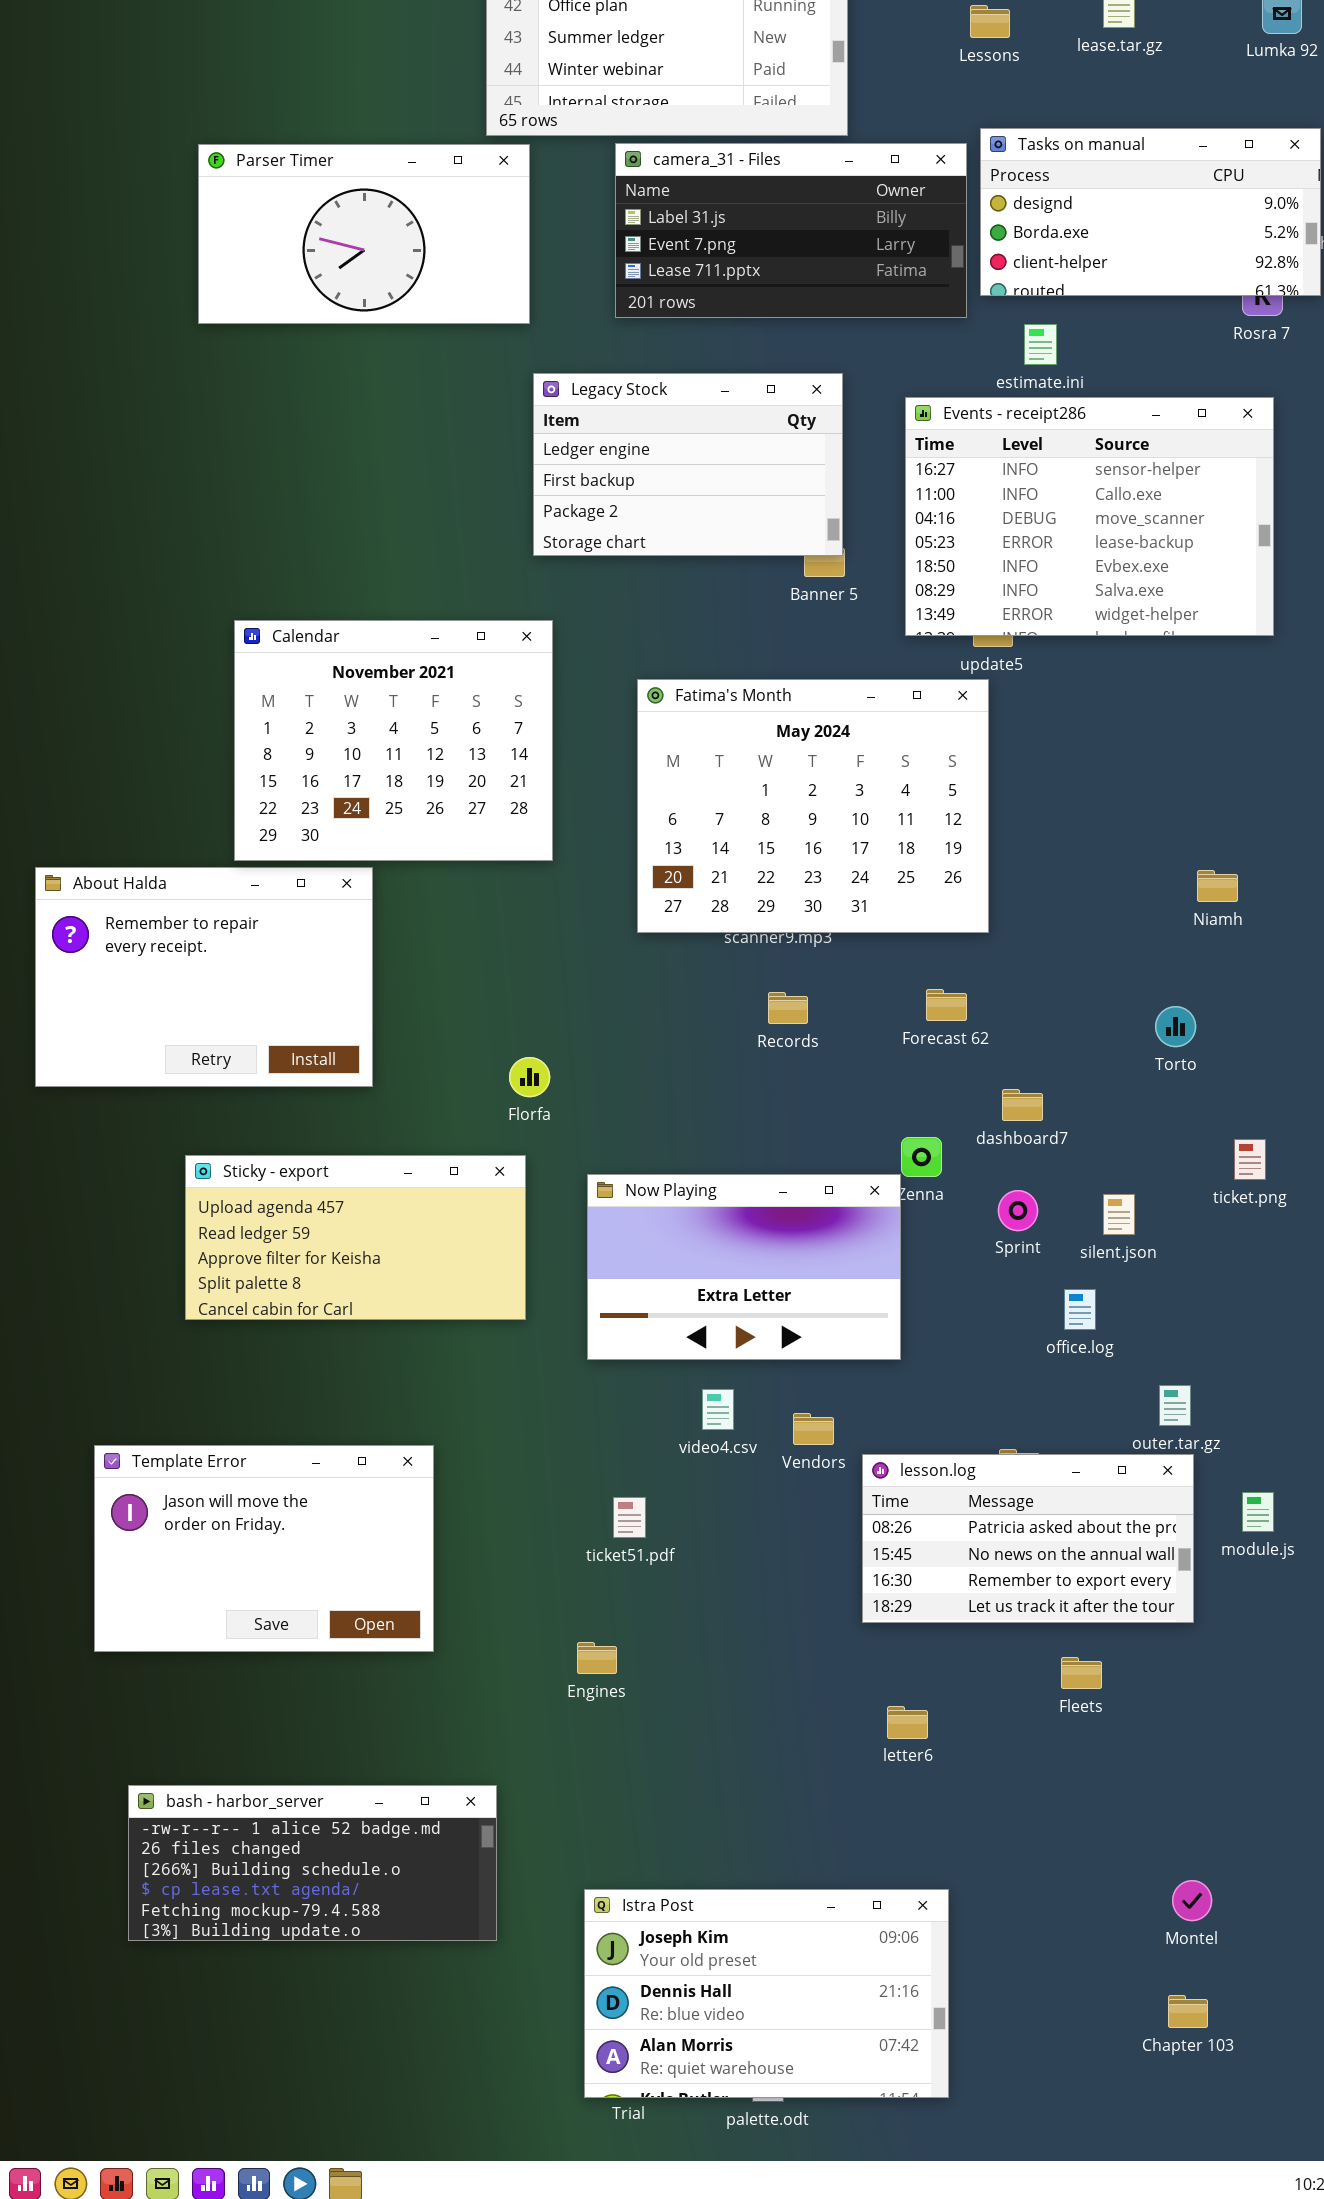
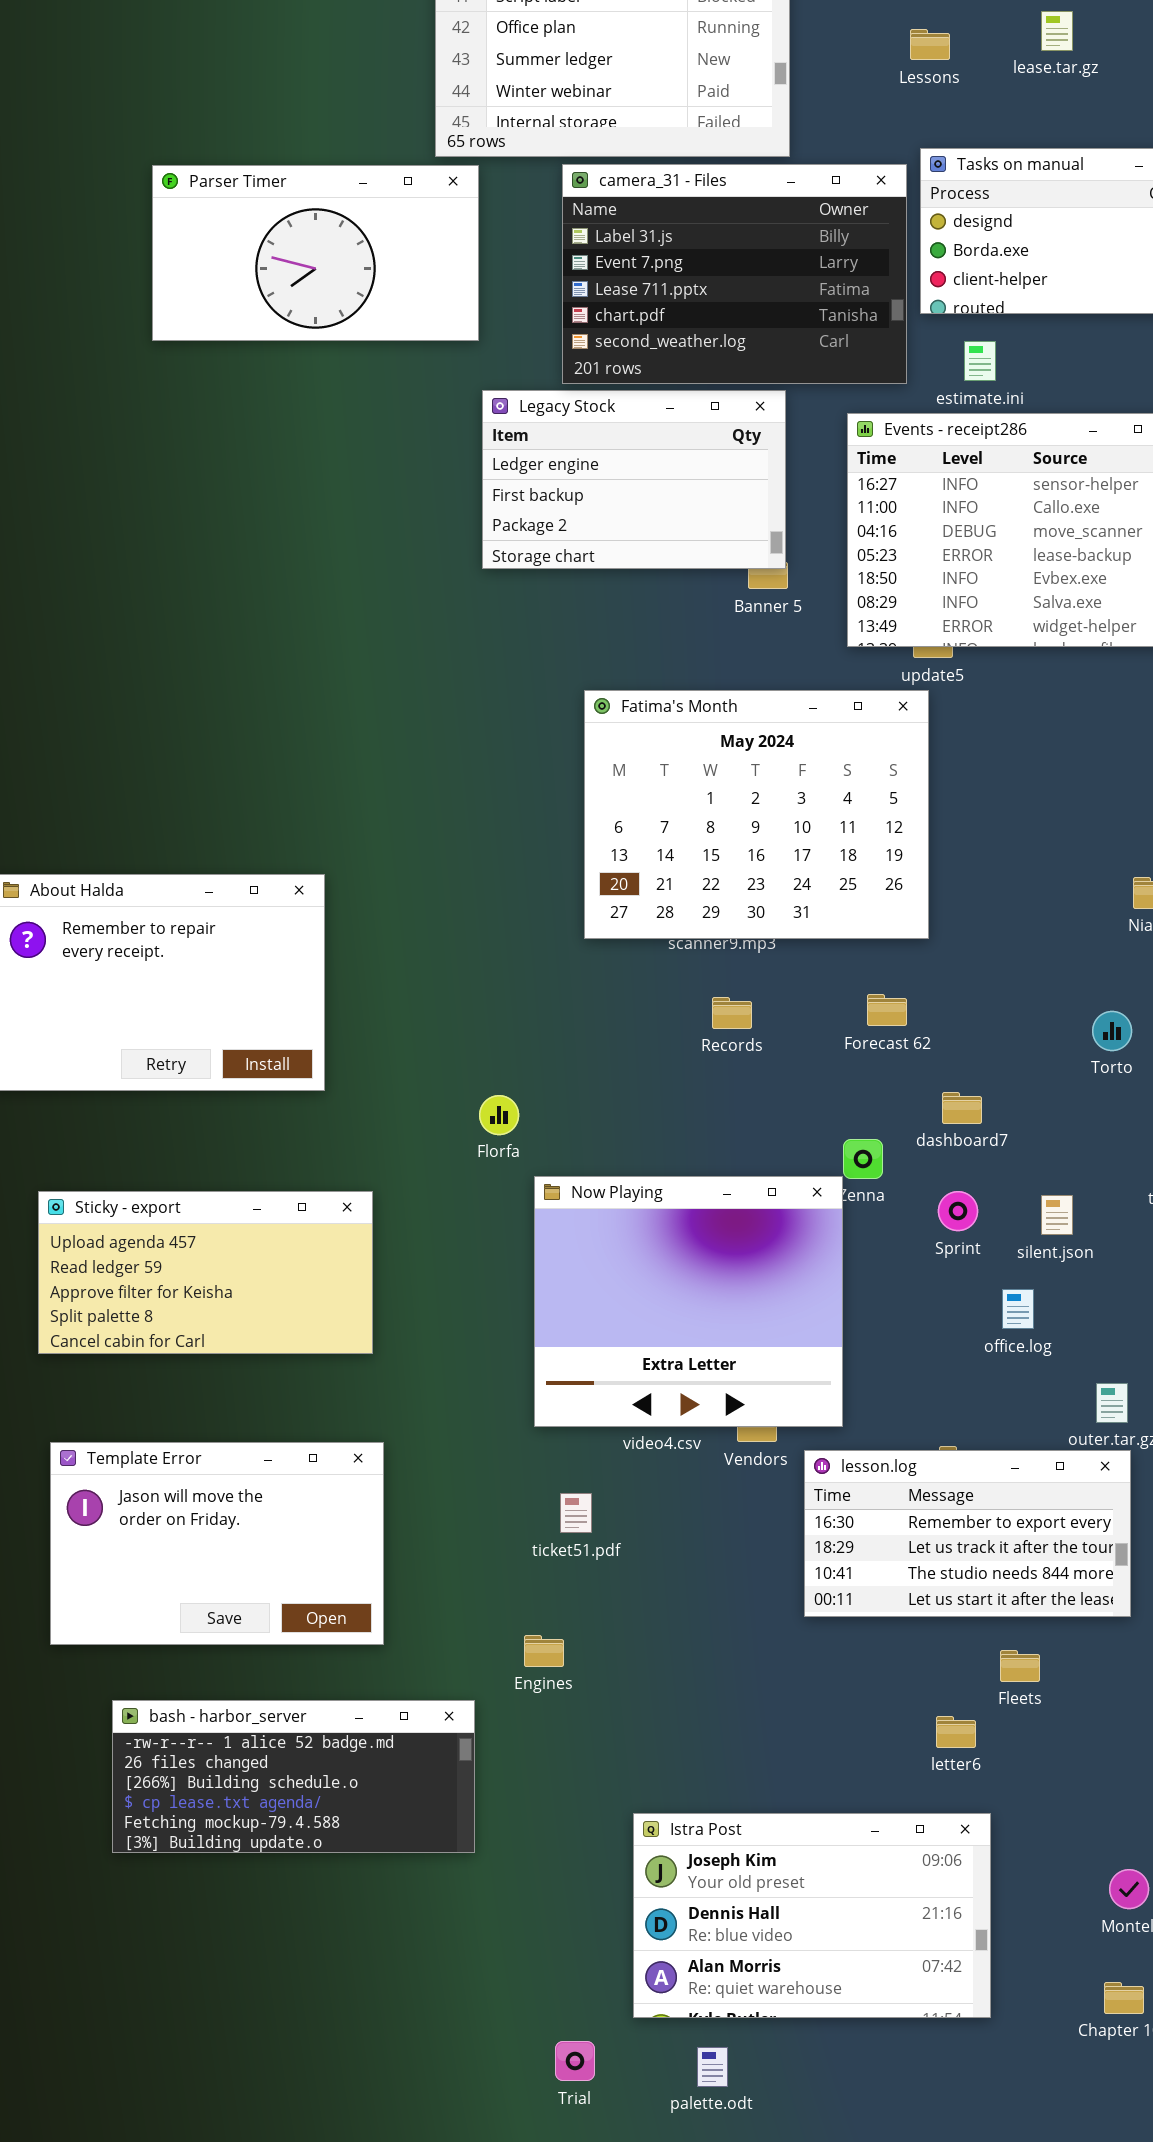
camera_31 - Files: [615,143,967,318] -> [562,164,907,384], resized
Calendar: [234,620,553,861] -> none, closed
Florfa: [509,1057,550,1097] -> [479,1095,519,1135], moved
Sticky - export: [185,1155,526,1320] -> [38,1191,373,1354], moved
Now Playing: [587,1174,901,1360] -> [534,1176,843,1427], resized
lesson.log: [862,1454,1194,1623] -> [804,1450,1131,1617], scrolled down 2 rows
letter6: [887,1706,928,1739] -> [936,1716,976,1748], moved
bash - harbor_server: [128,1785,497,1941] -> [112,1700,475,1853], moved
Istra Post: [584,1889,949,2098] -> [633,1813,991,2018], moved

